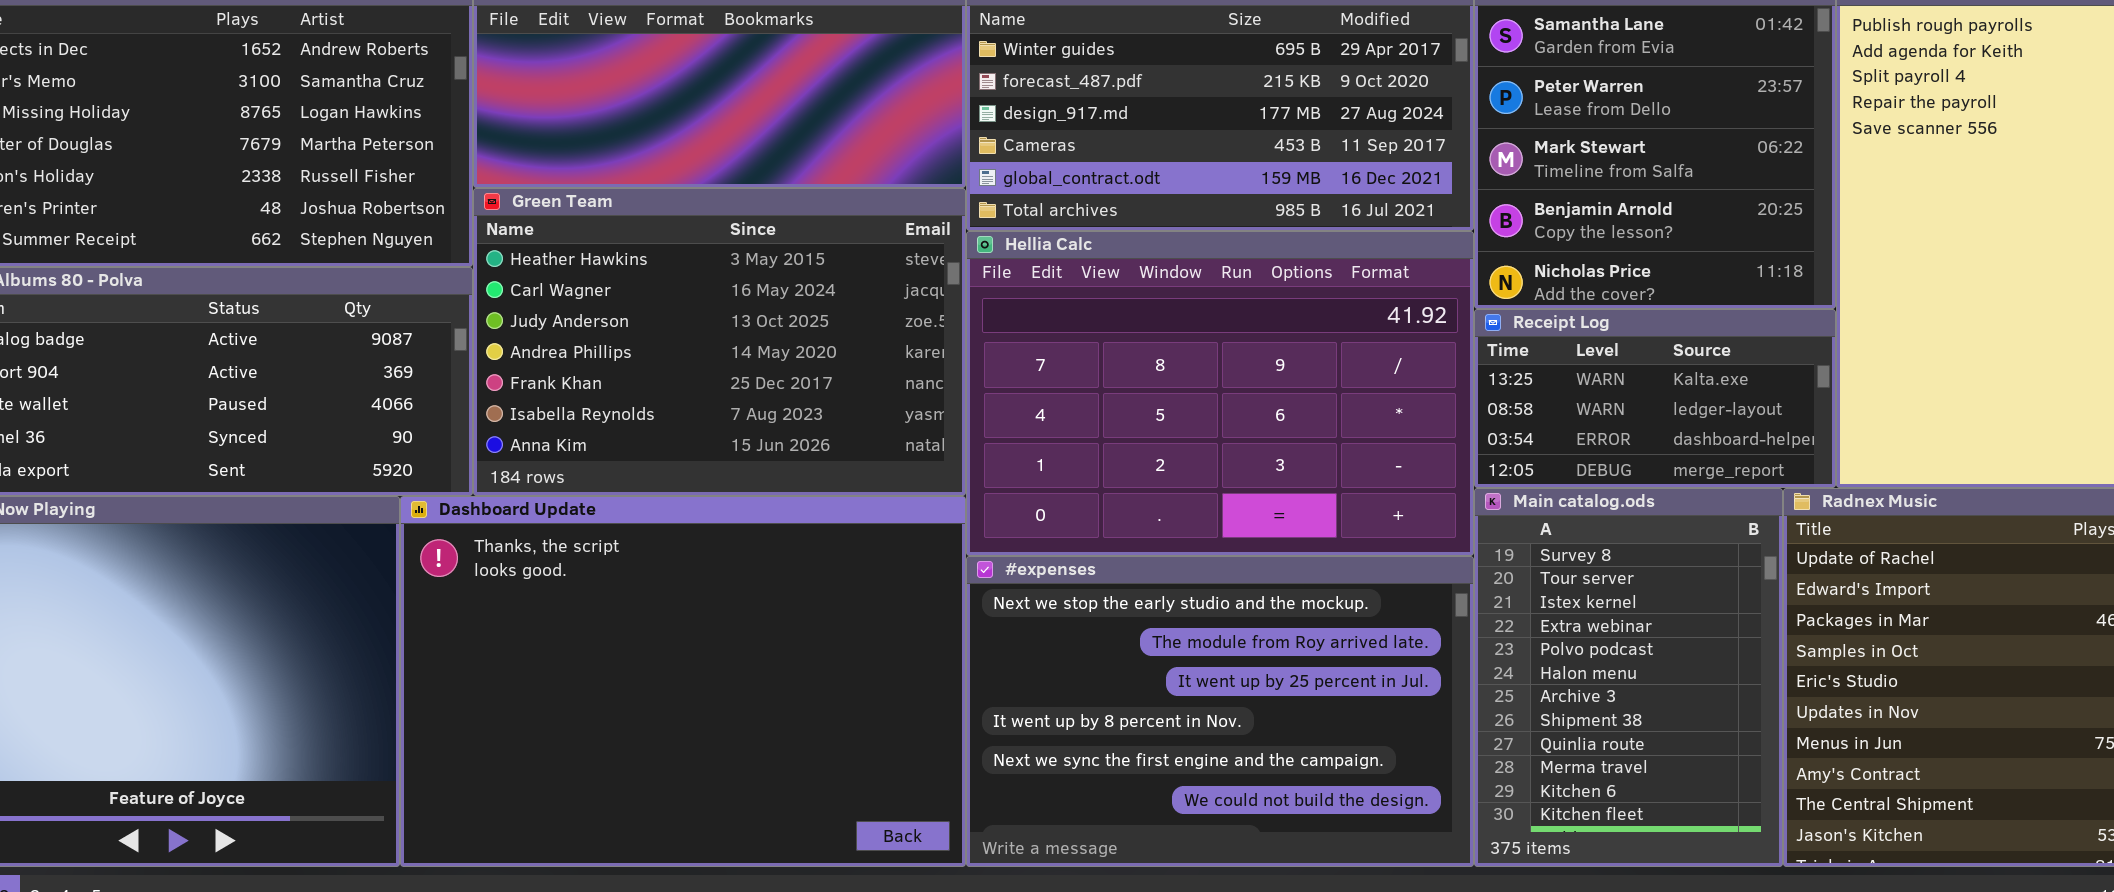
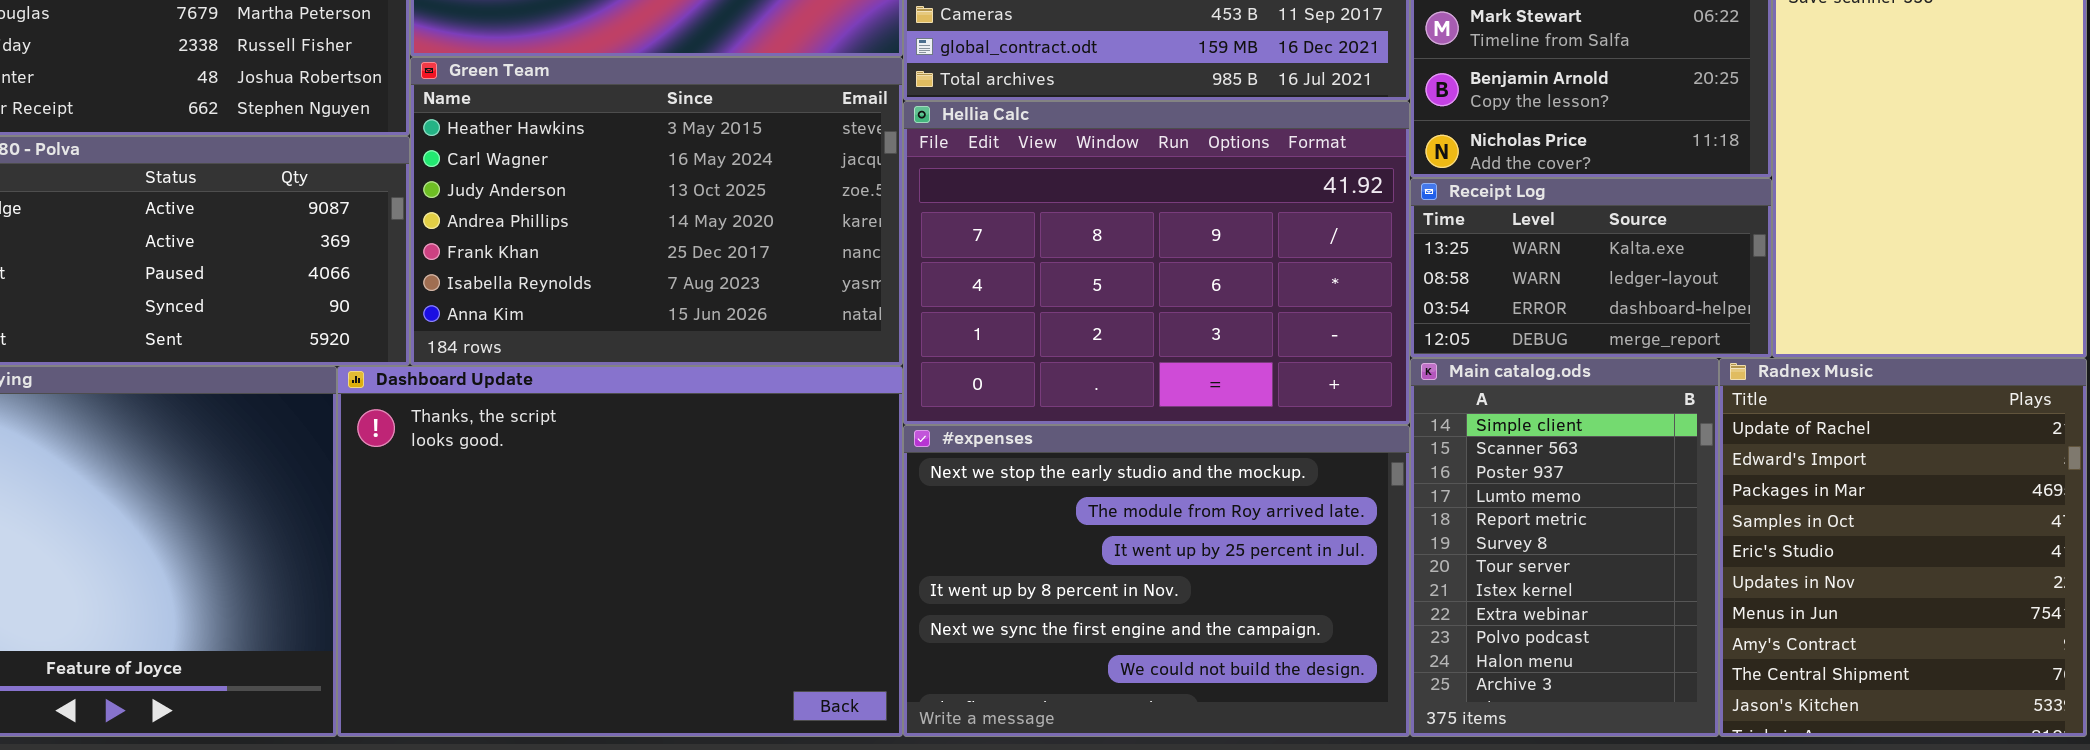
Main catalog.ods: [1474,488,1783,867] -> [1410,358,1719,737], scrolled up 5 rows

